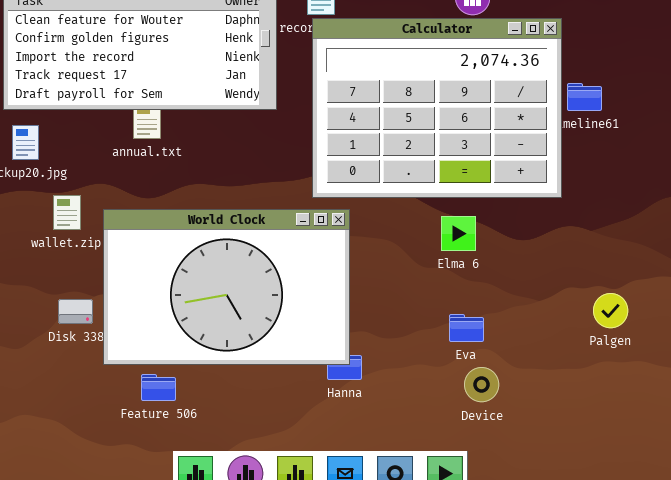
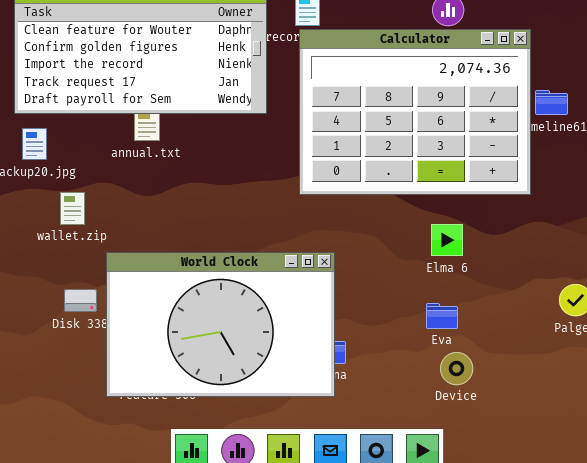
World Clock: [103,209,350,365] -> [106,252,335,397], moved
Elma 6: [441,216,476,251] -> [431,224,463,256], moved

